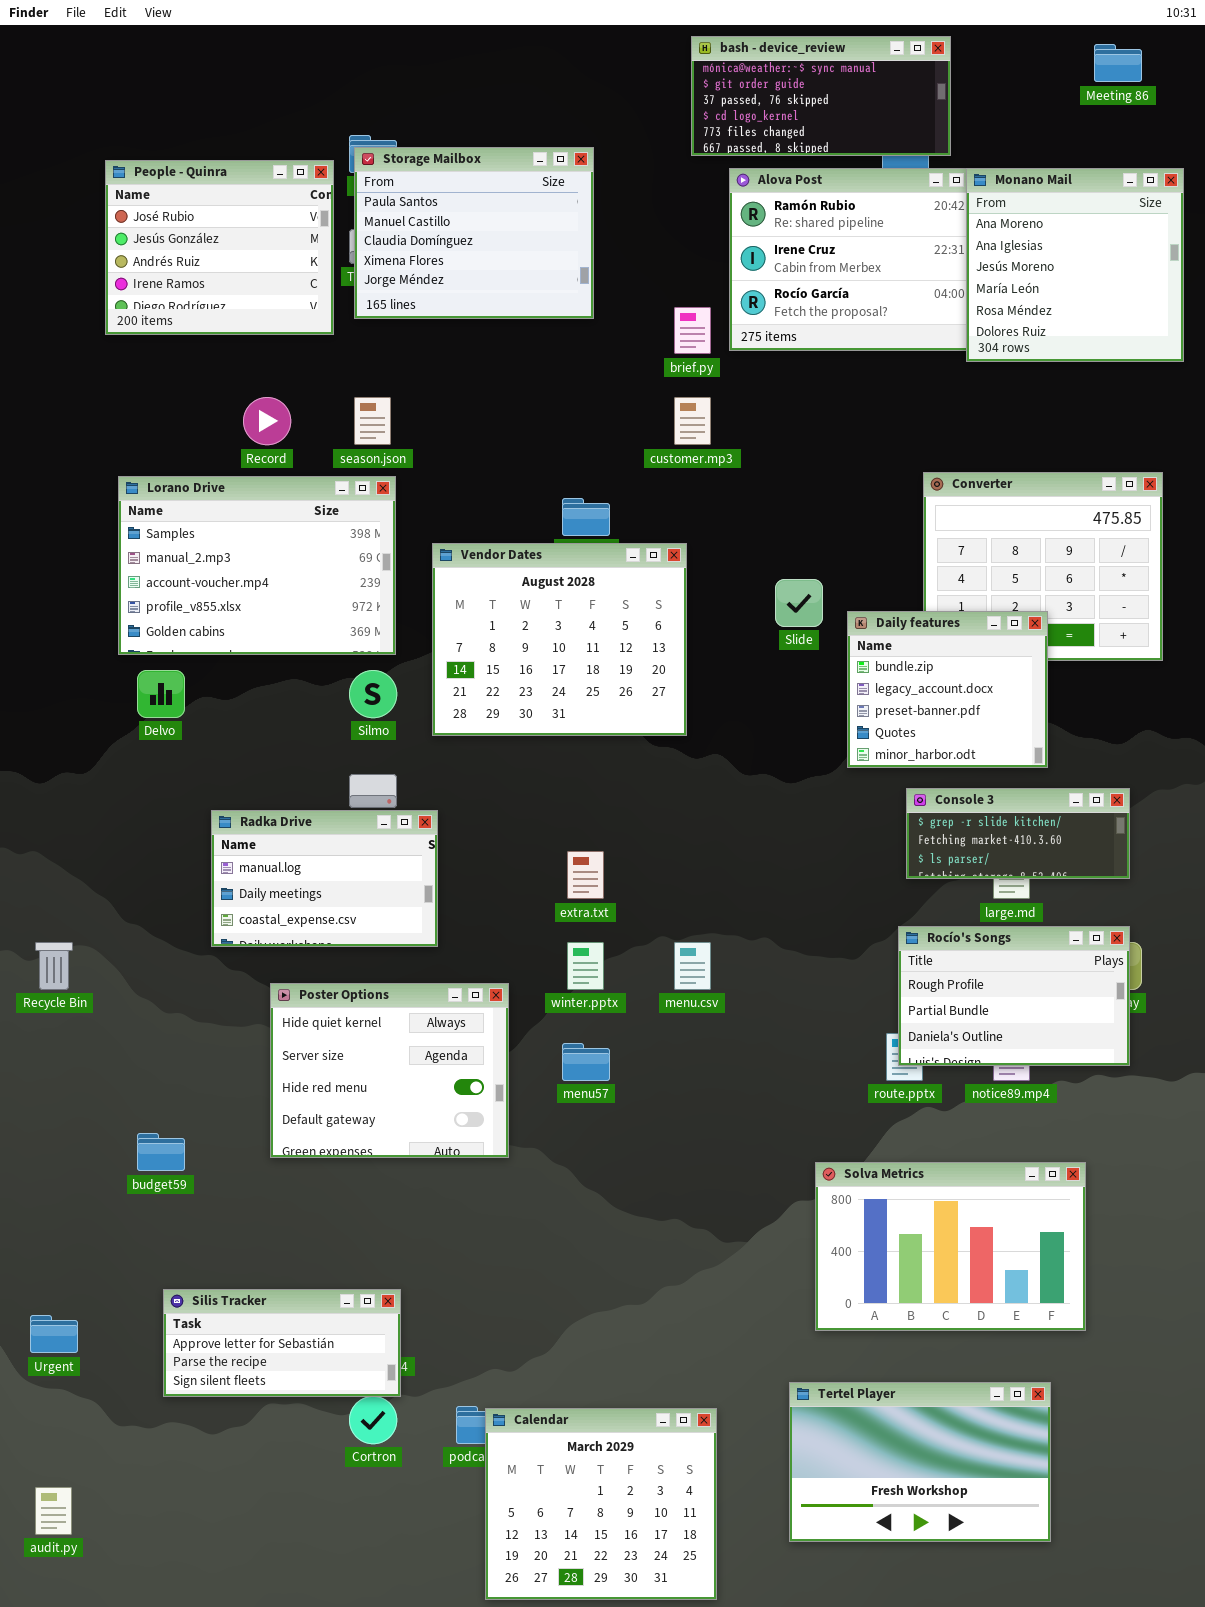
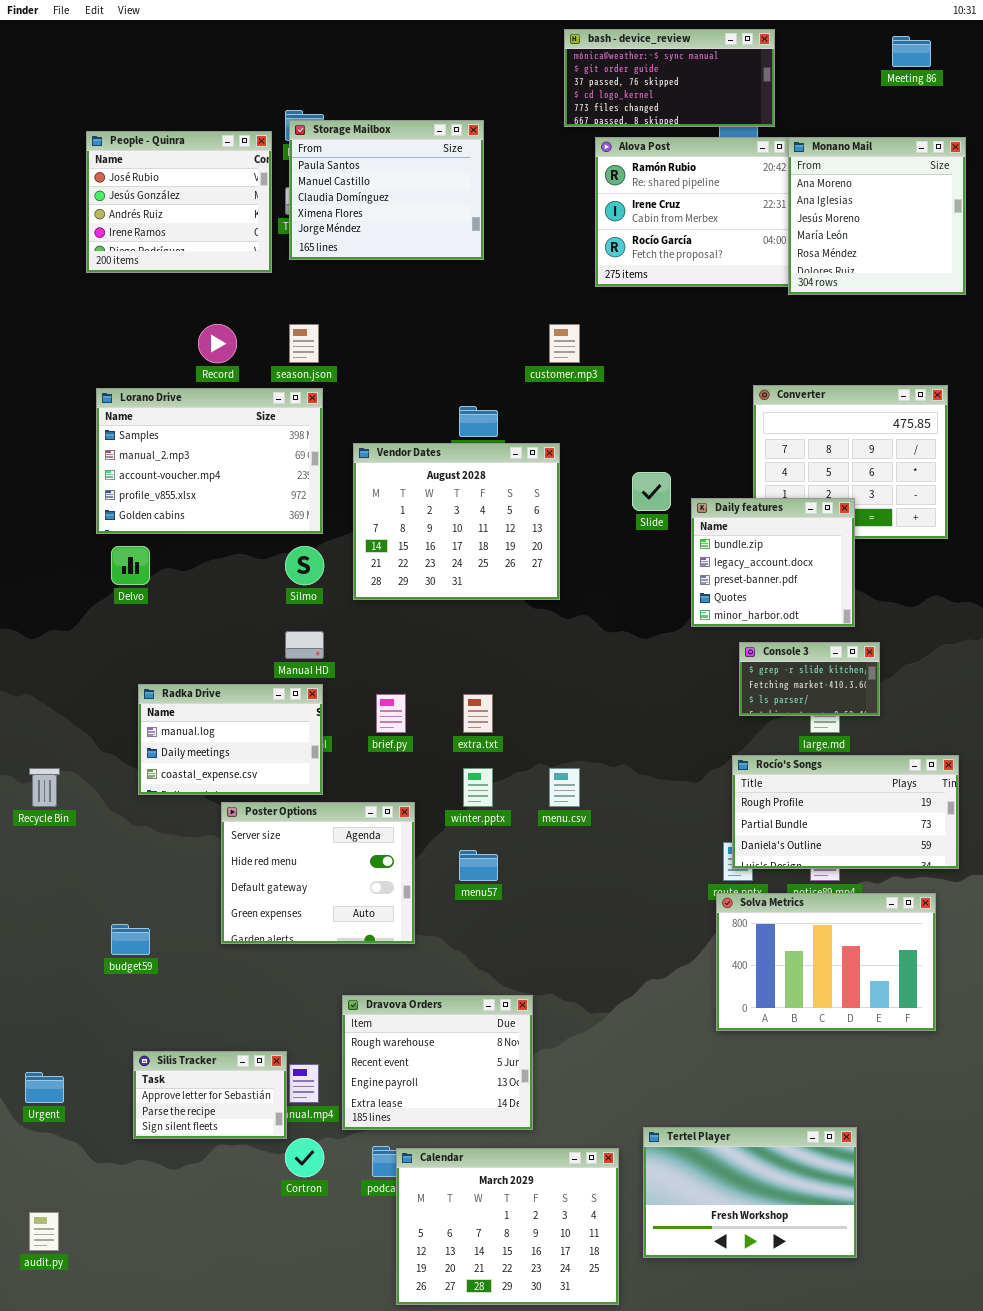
brief.py: [674,307,711,354] -> [376,694,406,733], moved
Console 3: [906,788,1130,879] -> [739,642,880,716], resized
Radka Drive: [211,810,438,947] -> [138,684,323,795], moved
Rocío's Songs: [898,926,1130,1066] -> [732,755,959,869], resized
Poster Options: [270,983,509,1158] -> [221,802,415,944], scrolled down 1 row
Solva Metrics: [815,1162,1086,1331] -> [716,893,936,1031], moved
Dravova Orders: none -> [342,995,533,1130], opened
Silis Tracker: [163,1289,401,1397] -> [133,1051,287,1139], resized
Calendar: [485,1408,717,1600] -> [396,1148,619,1305], resized

